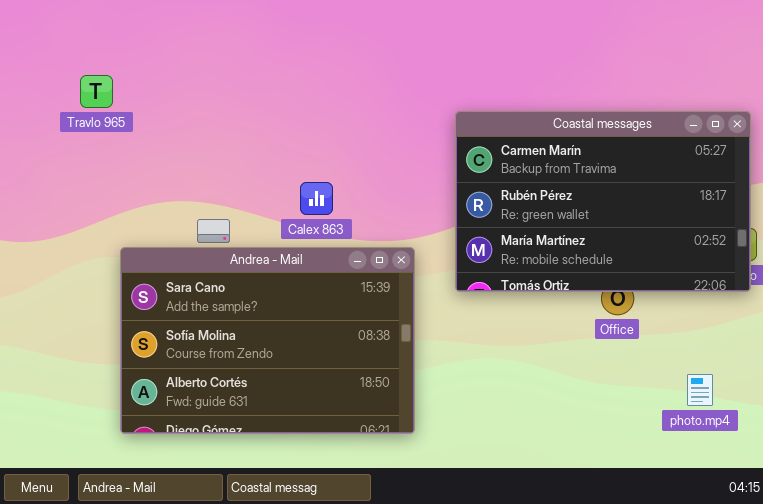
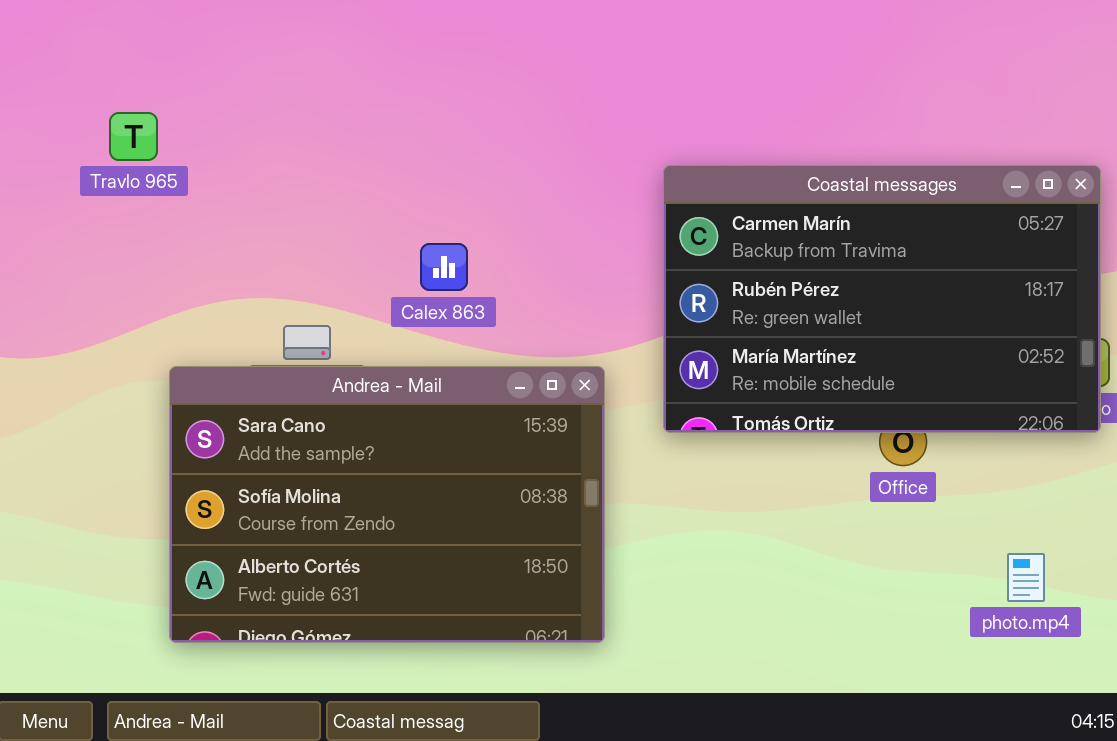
Calex 863: [300,182,333,215] -> [420,243,468,291], moved

